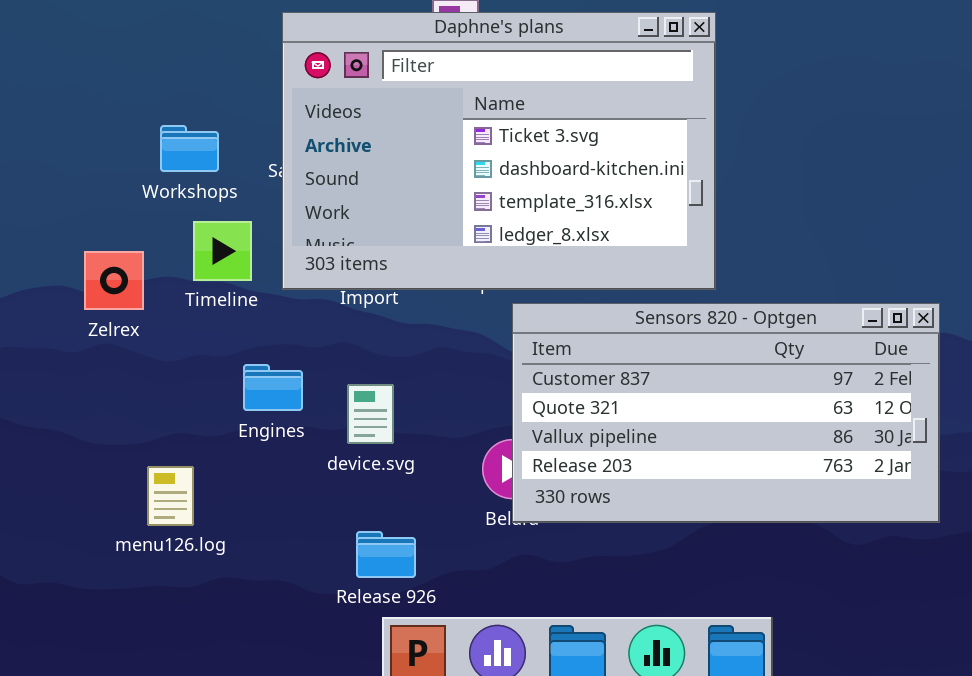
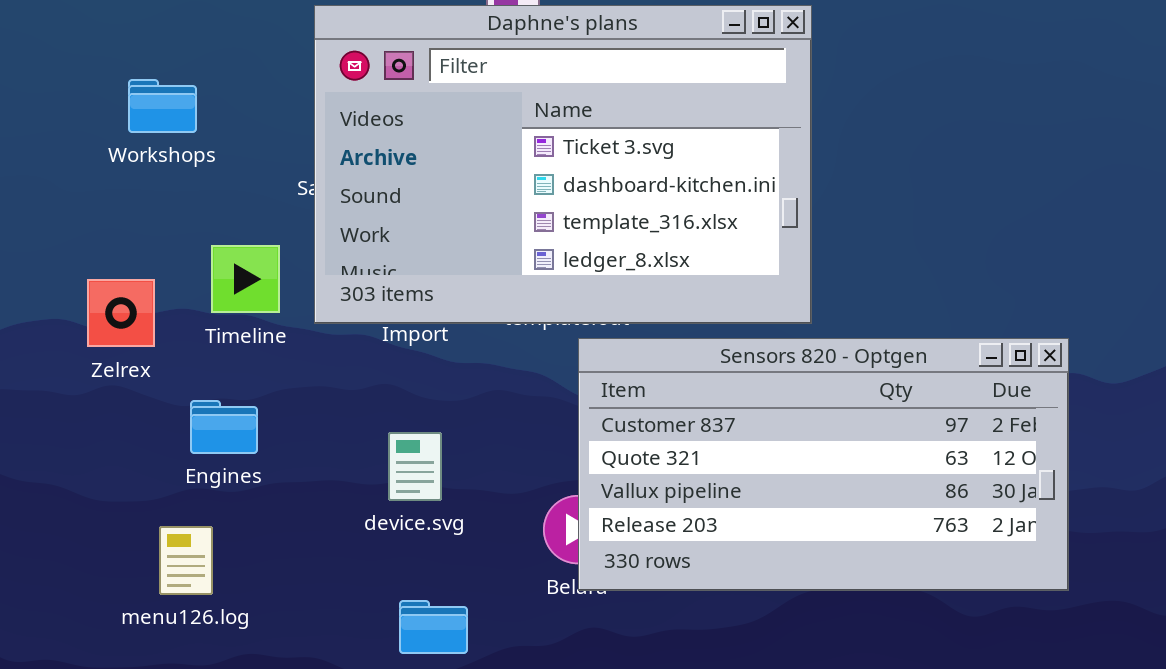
Workshops: [160,125,219,172] -> [128,79,197,133], moved
Engines: [243,364,303,411] -> [190,400,258,454], moved

